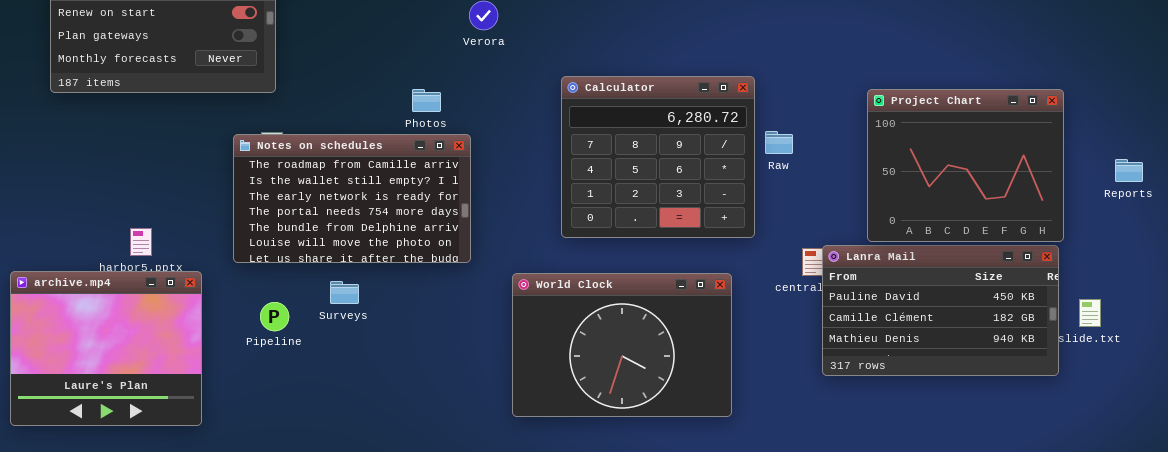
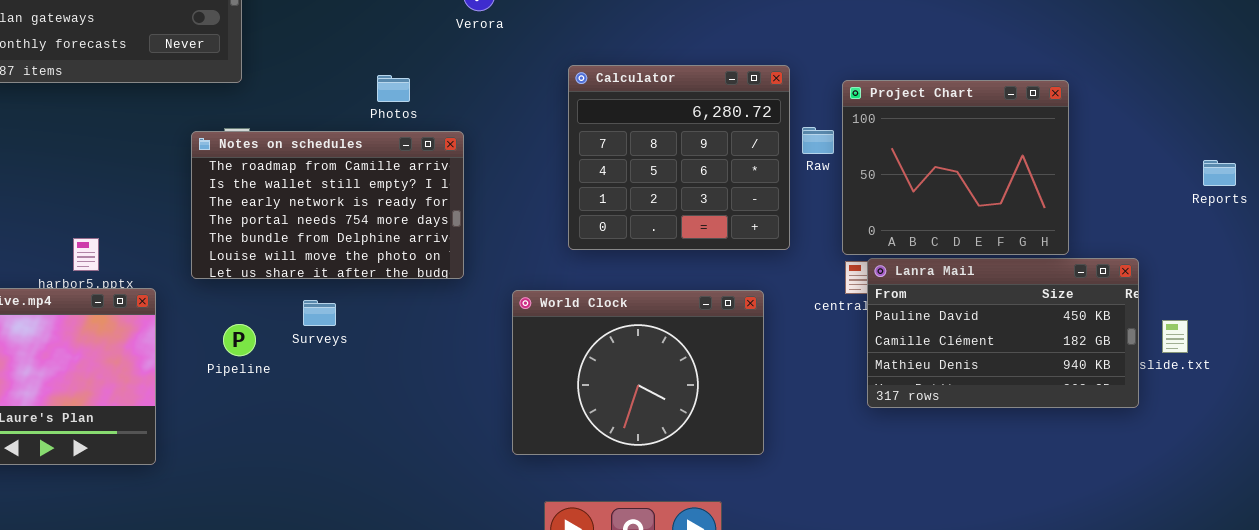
Photos: [412,89,441,112] -> [377,75,410,102], moved
Project Chart: [867,89,1064,242] -> [842,80,1069,255], moved

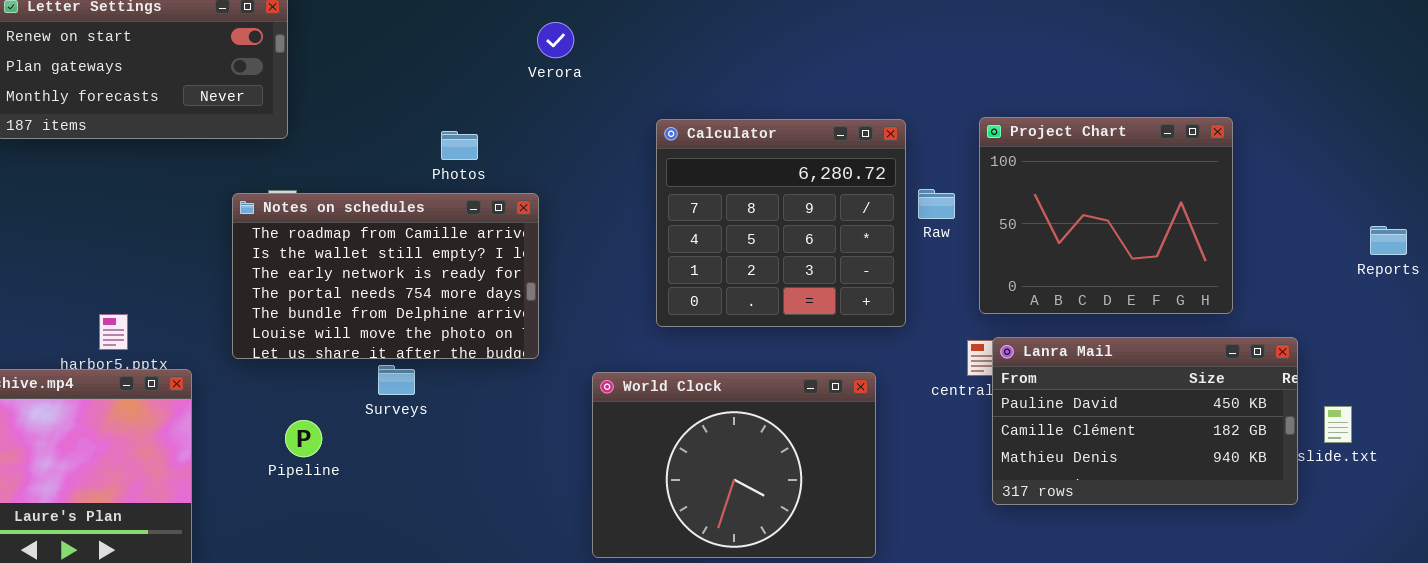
Project Chart: [842,80,1069,255] -> [979,117,1233,314], moved
Surveys: [303,300,336,326] -> [378,365,415,395], moved
Pipeline: [223,324,256,356] -> [285,420,322,457], moved

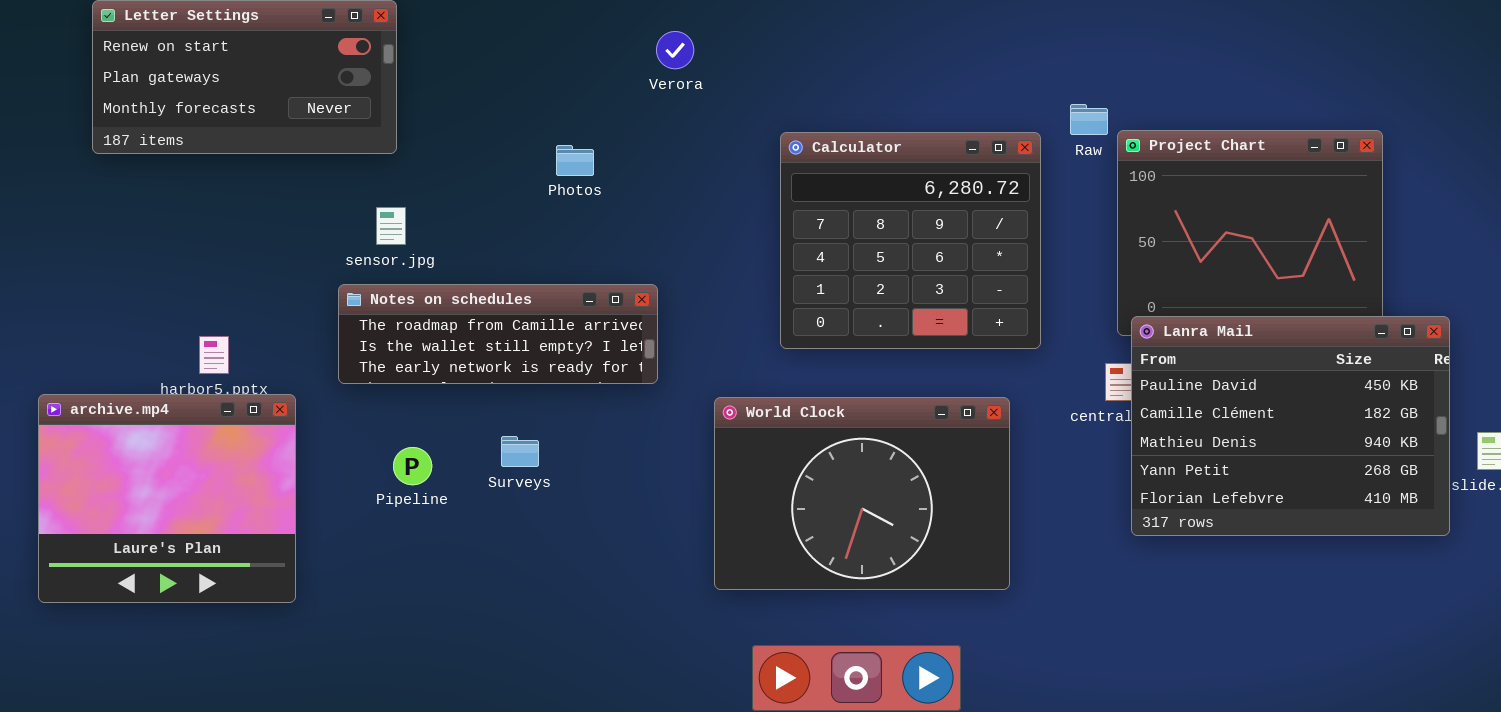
Raw: [918,189,955,219] -> [1070,104,1108,135], moved
Notes on schedules: [232,193,539,359] -> [338,284,658,384], resized
Lanra Mail: [992,337,1298,505] -> [1131,316,1450,536], resized
Surveys: [378,365,415,395] -> [501,436,539,467], moved

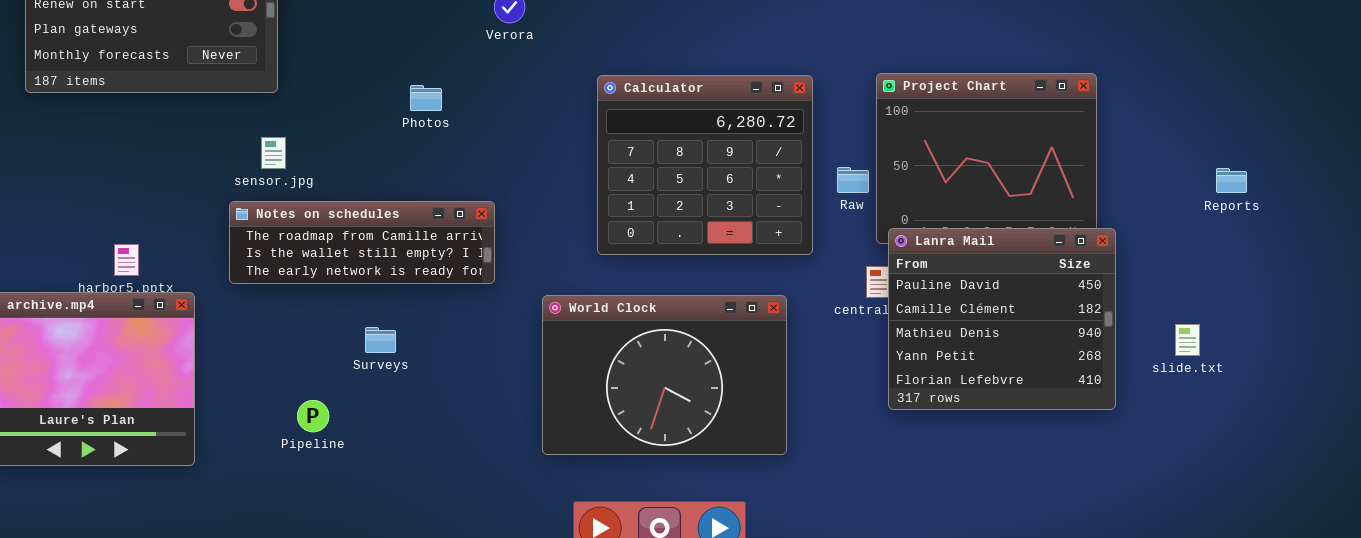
Raw: [1070,104,1108,135] -> [837,167,869,193], moved
Lanra Mail: [1131,316,1450,536] -> [888,228,1116,410], resized
Pipeline: [393,447,432,485] -> [297,400,329,432], moved

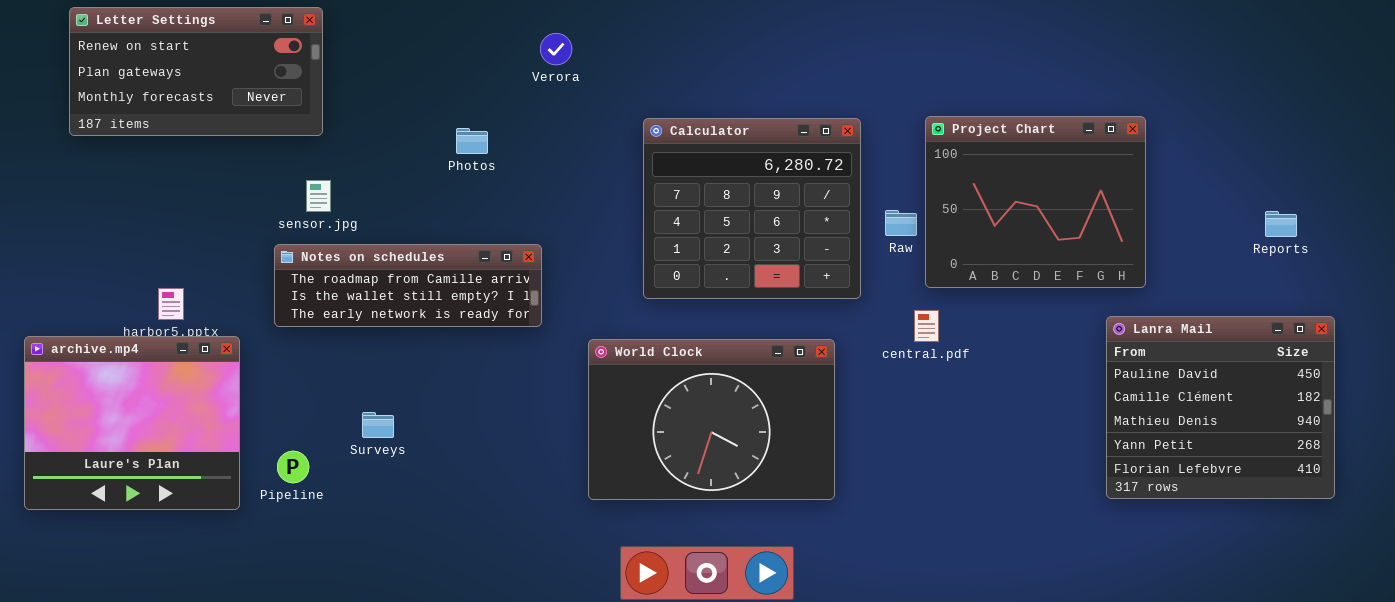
Lanra Mail: [888,228,1116,410] -> [1106,316,1335,499], moved
Surveys: [365,327,396,353] -> [362,412,394,438], moved
Pipeline: [297,400,329,432] -> [277,451,309,483], moved

